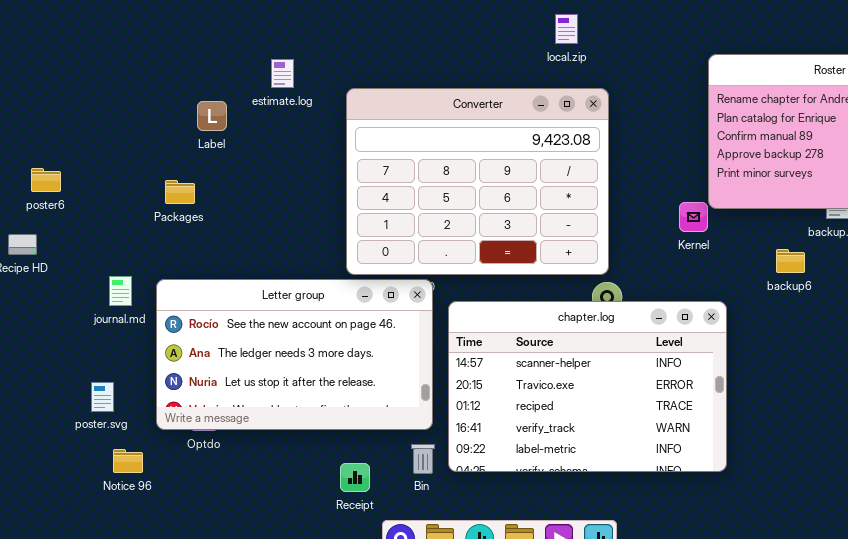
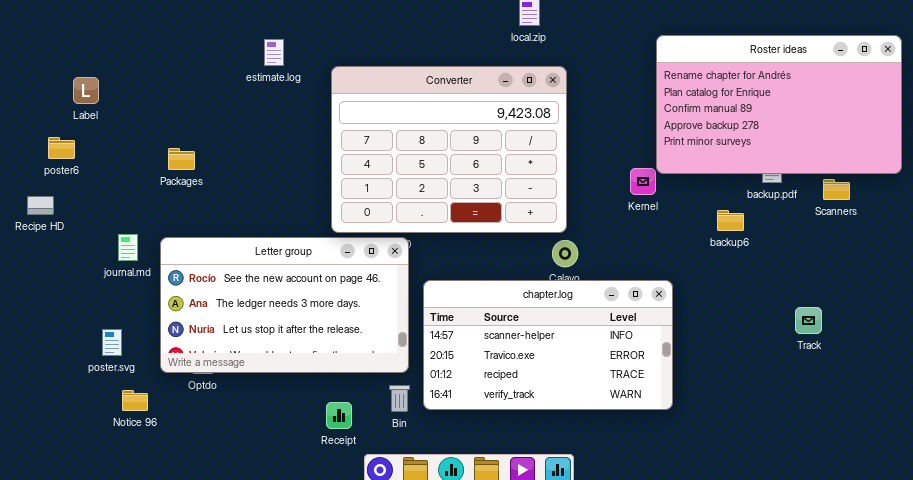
Label: [197,101,227,131] -> [73,77,99,104], moved
chapter.log: [448,301,727,472] -> [423,280,673,410], resized

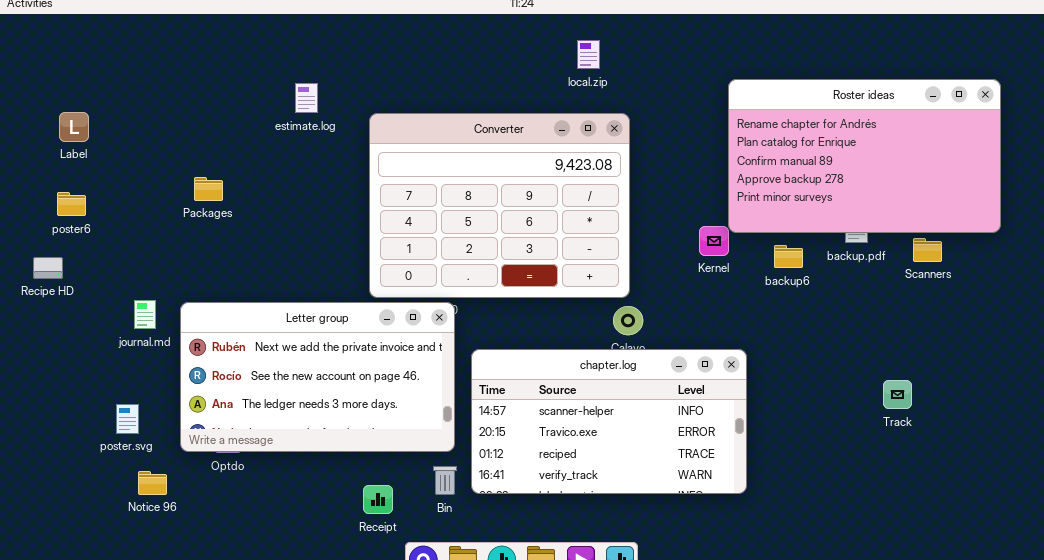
Label: [73,77,99,104] -> [59,112,89,142], moved
Packages: [168,148,195,170] -> [194,177,223,201], moved
backup6: [717,210,744,231] -> [774,245,803,268], moved
Letter group: [160,237,409,373] -> [180,302,455,452], scrolled up 1 row

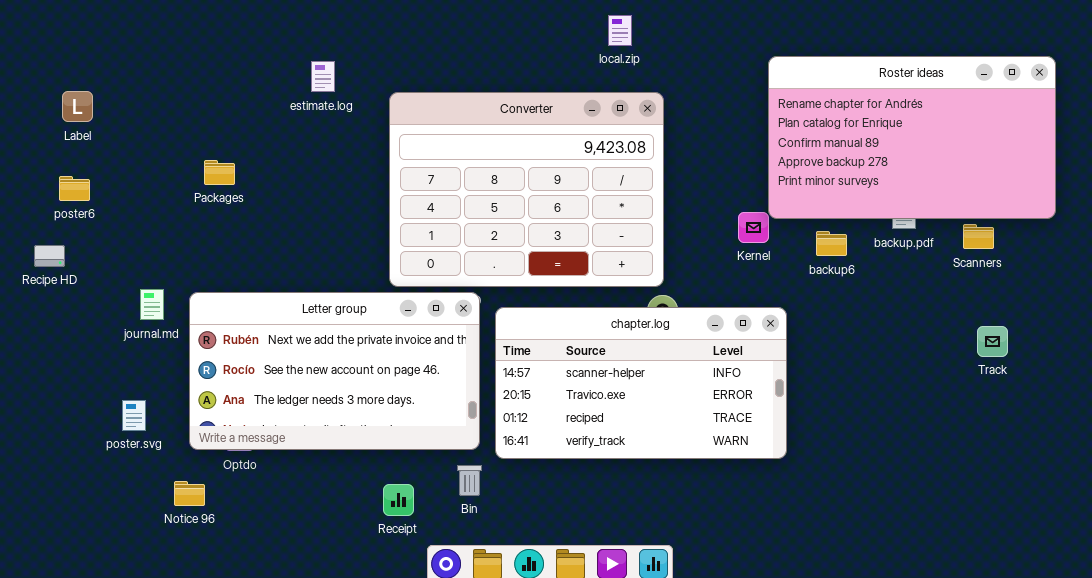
chapter.log: [471,349,747,494] -> [495,307,787,459], moved
Track: [883,380,912,409] -> [977,326,1008,357], moved
Notice 96: [138,471,167,495] -> [174,481,205,506], moved

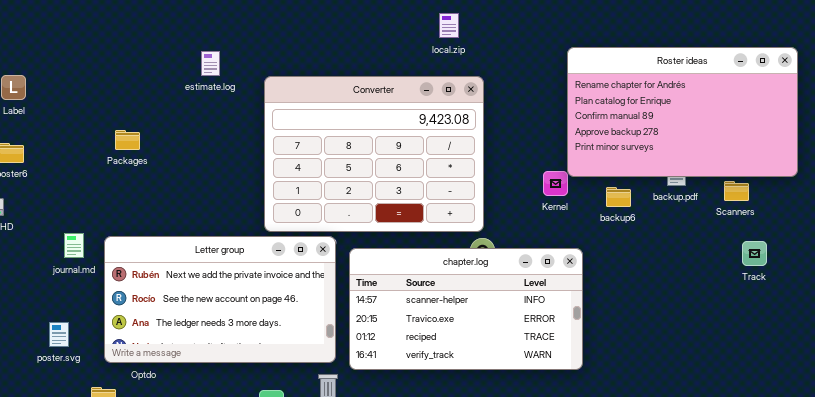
Track: [977,326,1008,357] -> [742,241,767,266], moved

